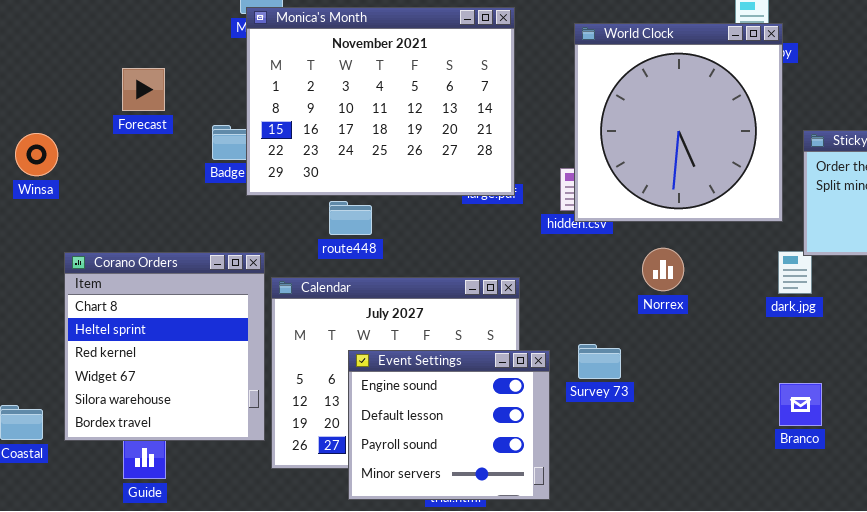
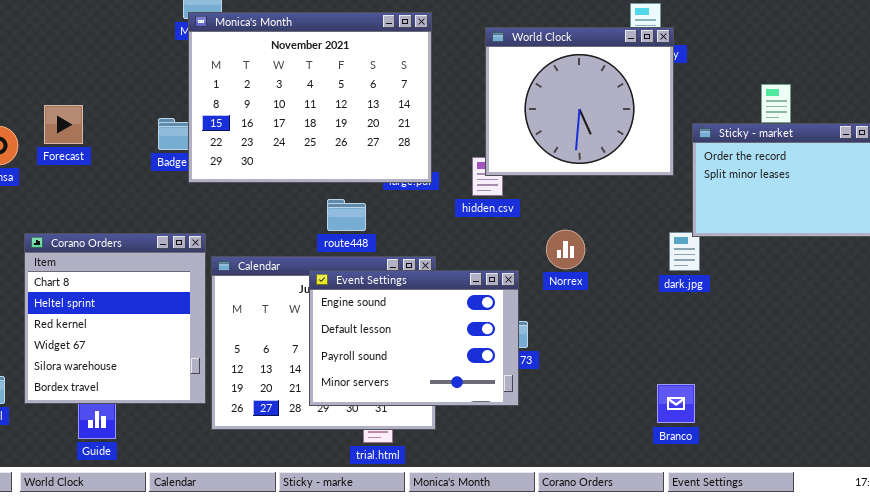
World Clock: [574,23,783,222] -> [485,27,674,176], resized
Forecast: [122,68,165,111] -> [44,105,83,144], moved
route448: [329,201,372,235] -> [327,199,366,231], moved
Event Settings: [348,350,550,500] -> [309,270,519,406], moved, resized
Branco: [779,383,822,426] -> [657,384,695,423], moved

